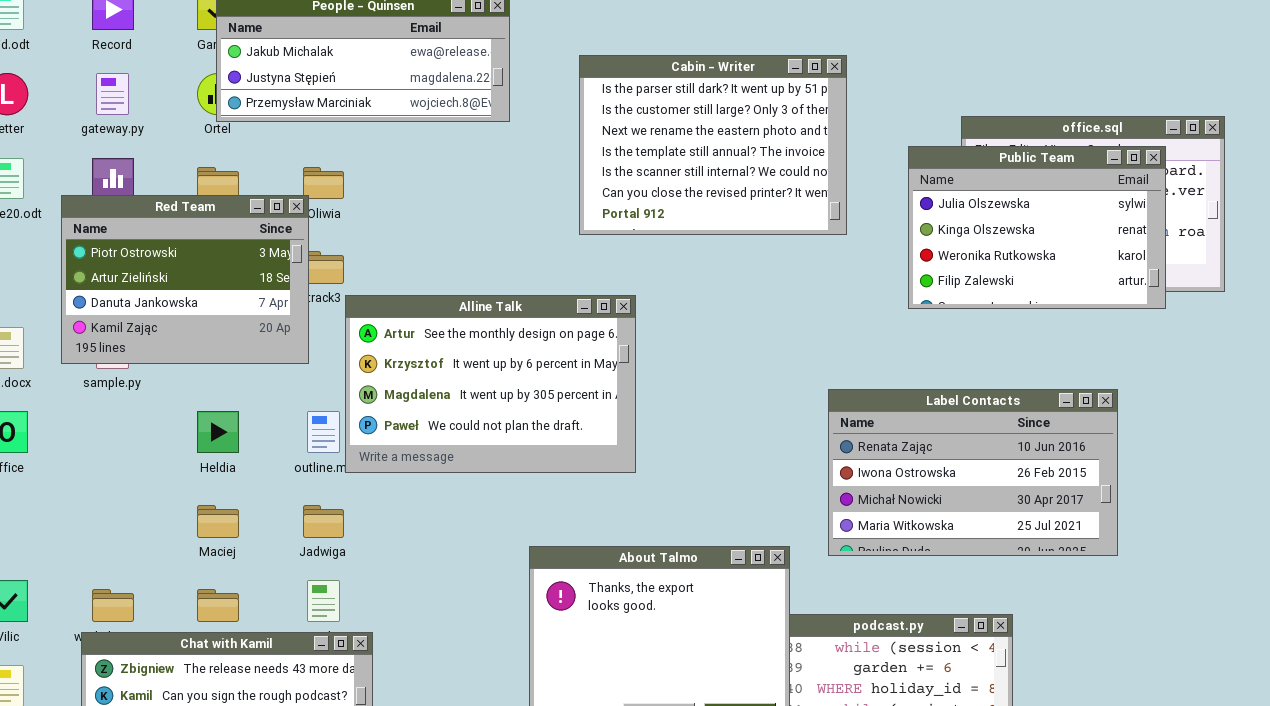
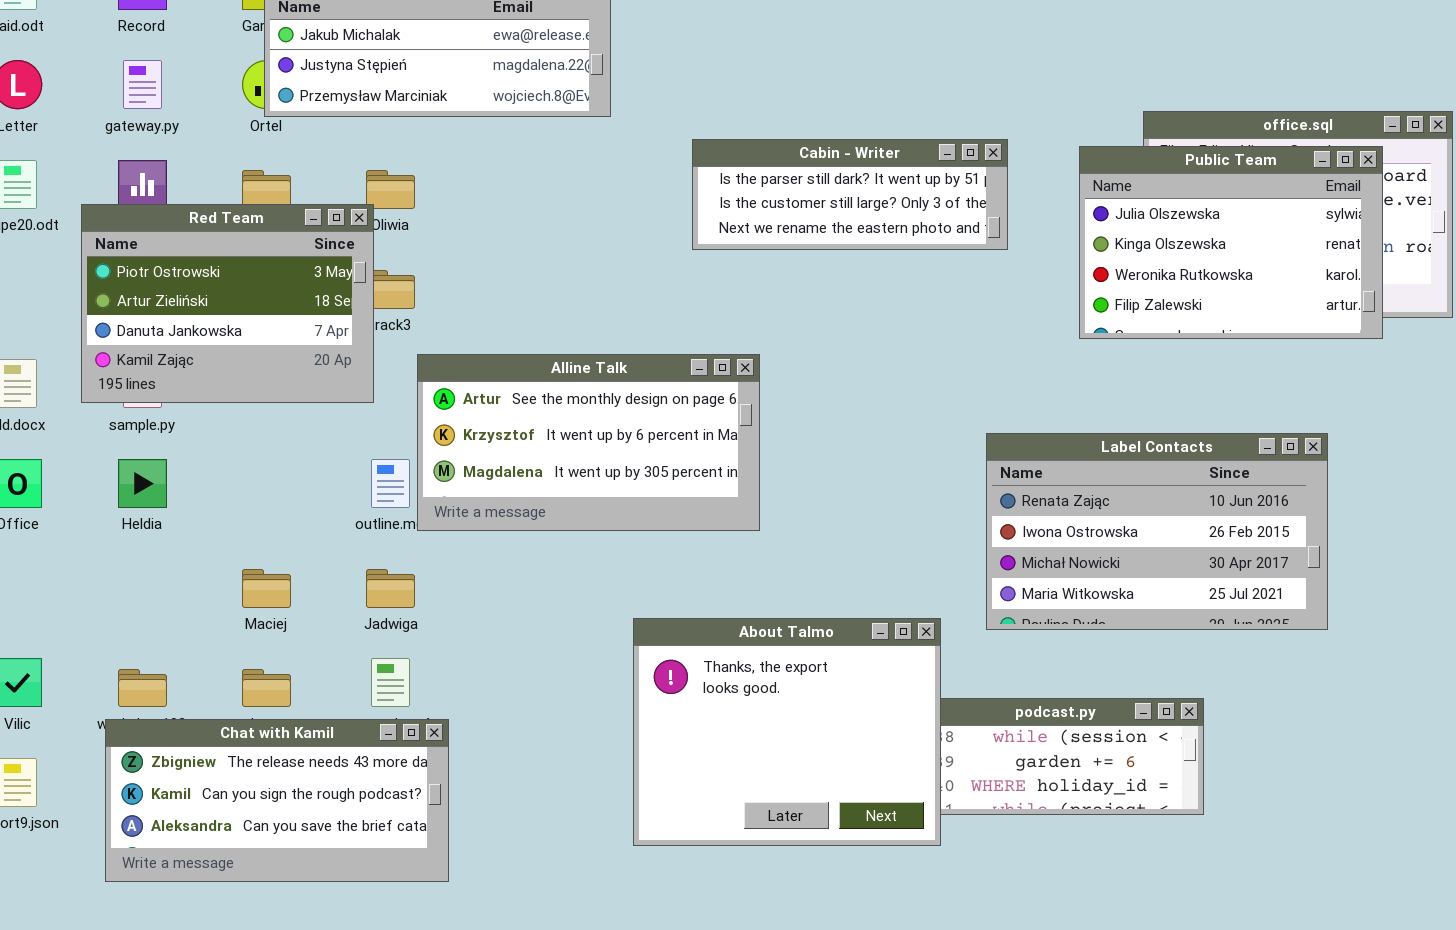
Cabin - Writer: [579,55,847,235] -> [692,139,1008,250], resized
Alline Talk: [345,295,636,473] -> [417,354,760,531], resized
Heldia: [197,411,239,453] -> [118,459,167,508], moved

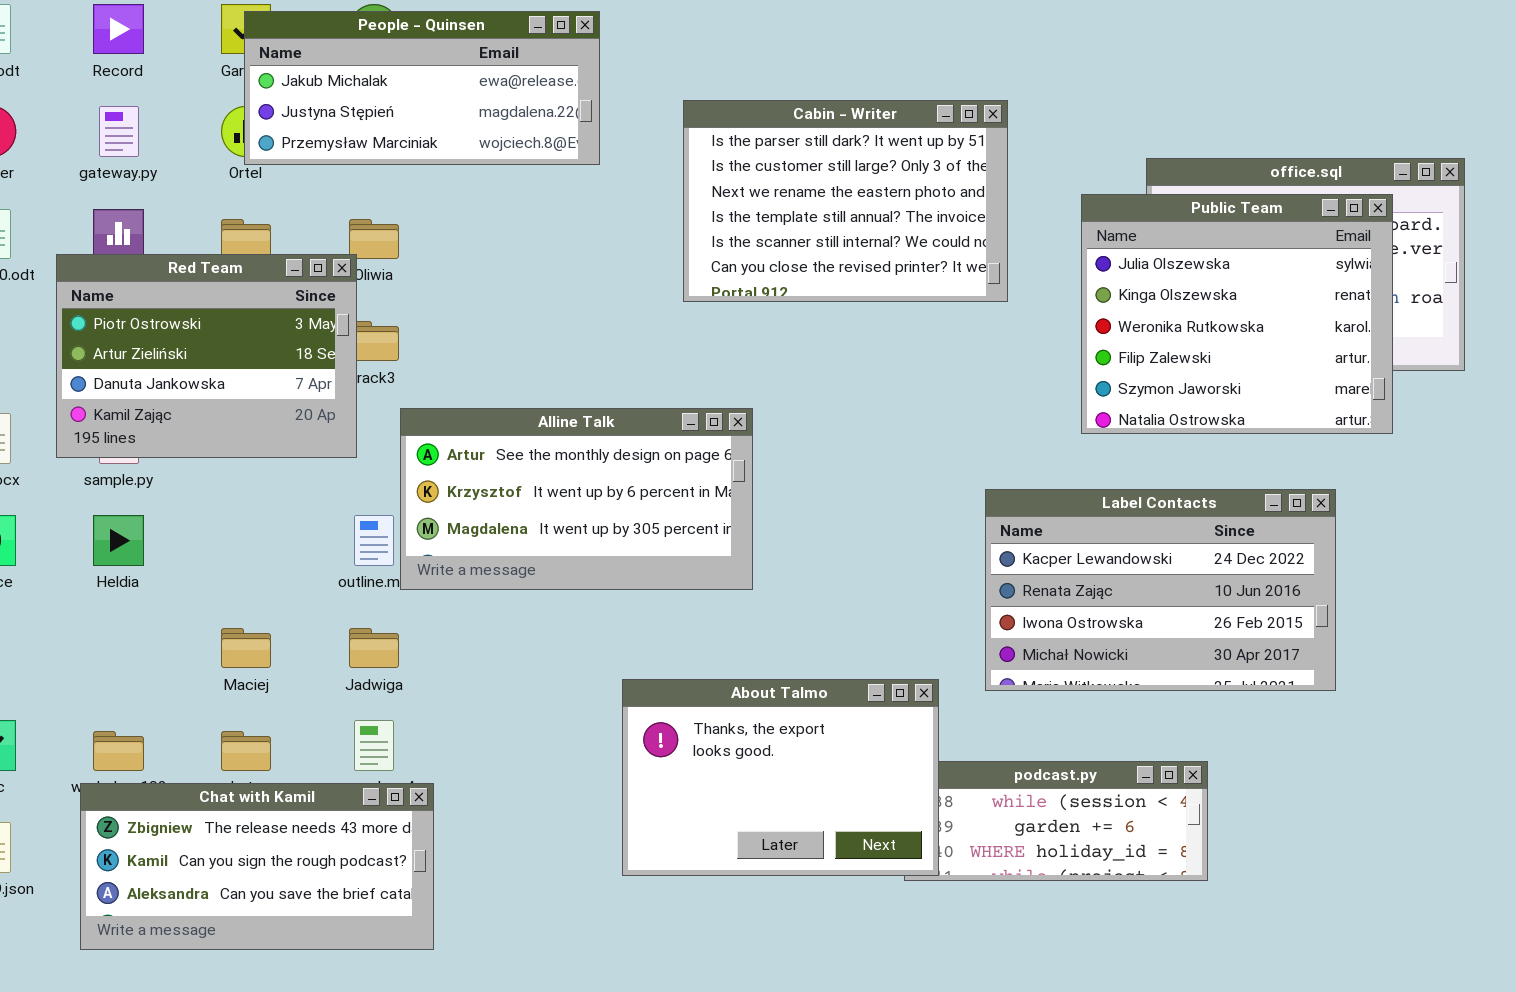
Cabin - Writer: [692,139,1008,250] -> [683,100,1008,302], resized
Public Team: [1079,146,1383,339] -> [1081,194,1393,434], resized
Label Contacts: [986,433,1328,630] -> [985,489,1336,691], scrolled up 1 row
About Talmo: [633,618,941,846] -> [622,679,939,876], resized

